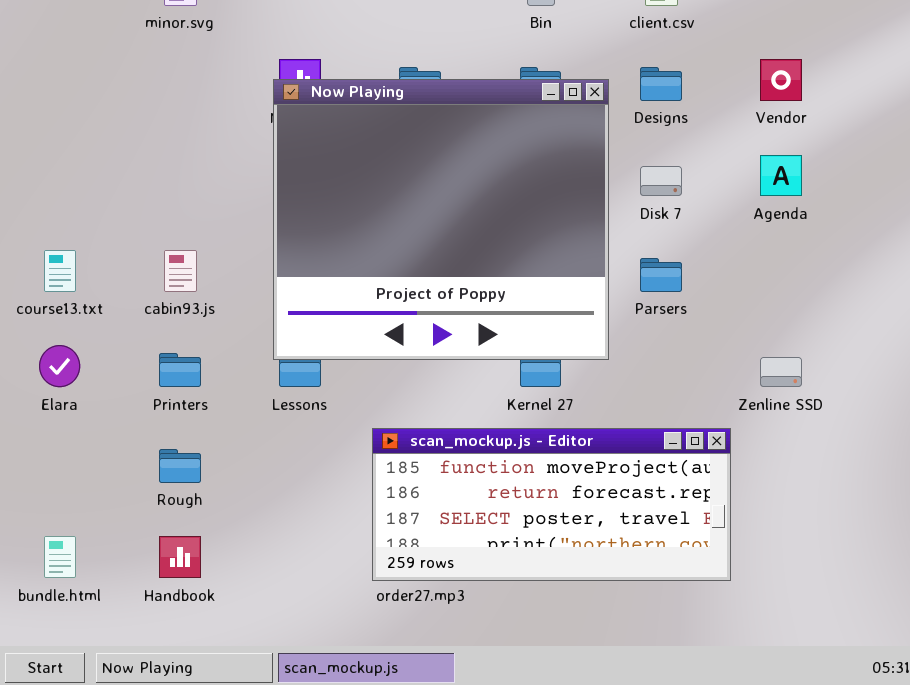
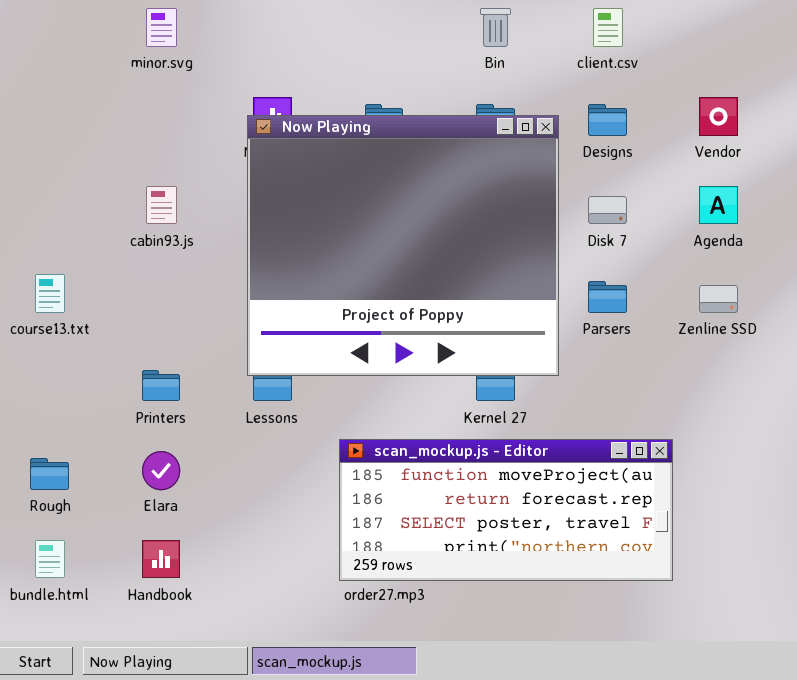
cabin93.js: [164,250,197,292] -> [146,186,177,224], moved
Elara: [39,345,80,387] -> [142,451,180,490], moved
Zenline SSD: [760,357,802,387] -> [699,285,738,313], moved
Rough: [159,449,201,483] -> [30,458,69,490], moved

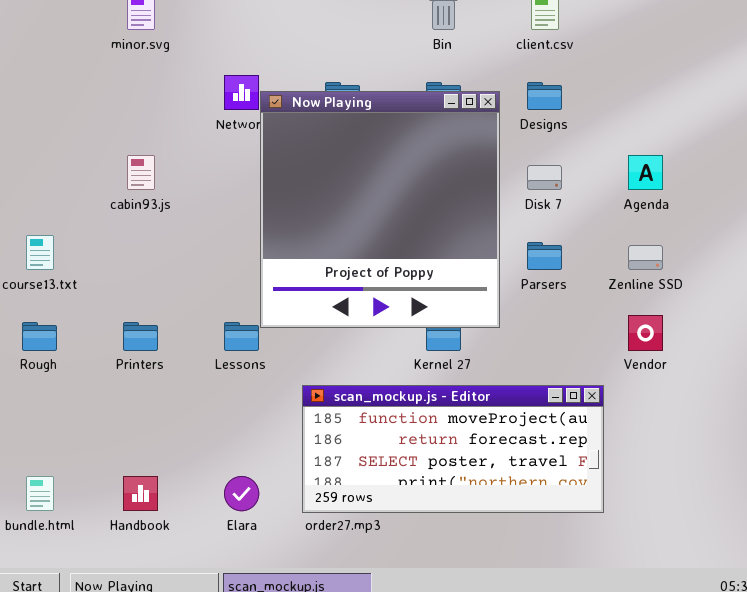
Vendor: [699,97,738,136] -> [628,315,663,351], moved
Now Playing: [247,115,559,376] -> [260,91,500,328], resized
Elara: [142,451,180,490] -> [224,476,259,511], moved
Rough: [30,458,69,490] -> [22,322,57,351], moved

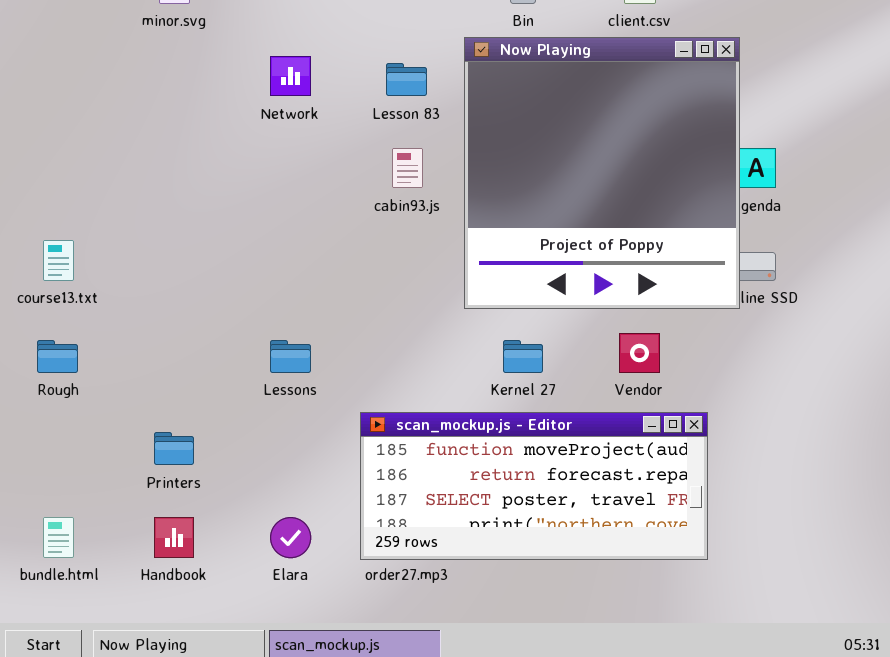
Now Playing: [260,91,500,328] -> [464,37,740,309], moved
cabin93.js: [127,155,155,190] -> [392,148,423,188], moved
Vendor: [628,315,663,351] -> [619,333,660,373], moved
Printers: [123,322,158,351] -> [154,432,194,465], moved

